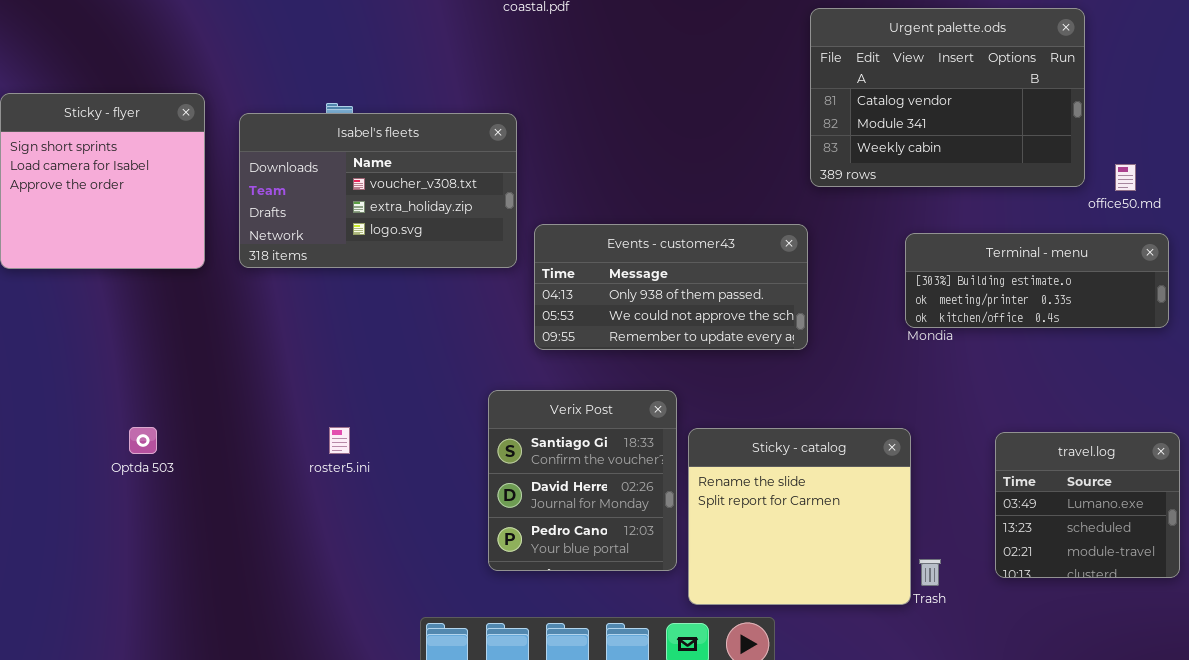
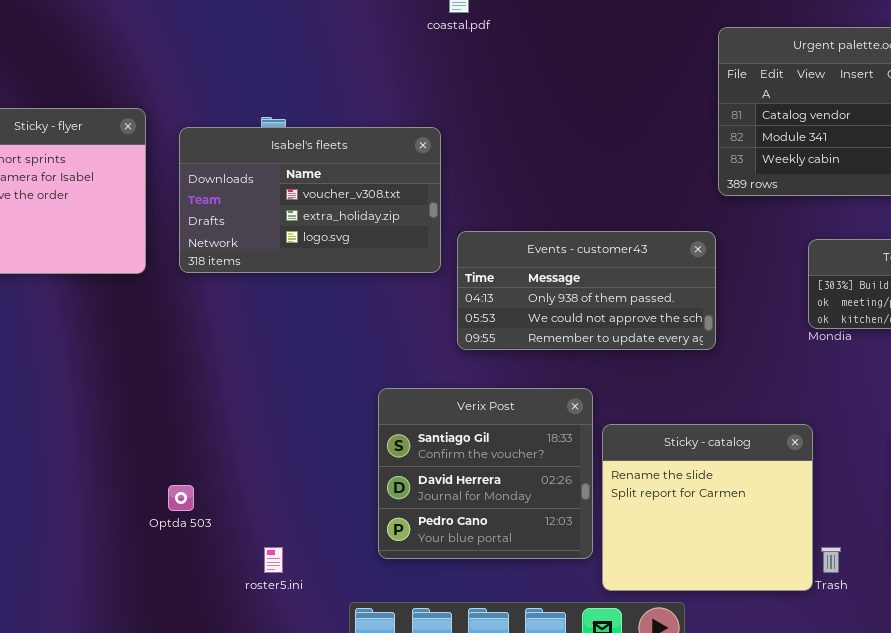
Verix Post: [488,390,677,571] -> [378,388,593,559], resized
Optda 503: [129,427,157,454] -> [168,485,194,511], moved
roster5.ini: [329,427,350,454] -> [264,547,283,573], moved

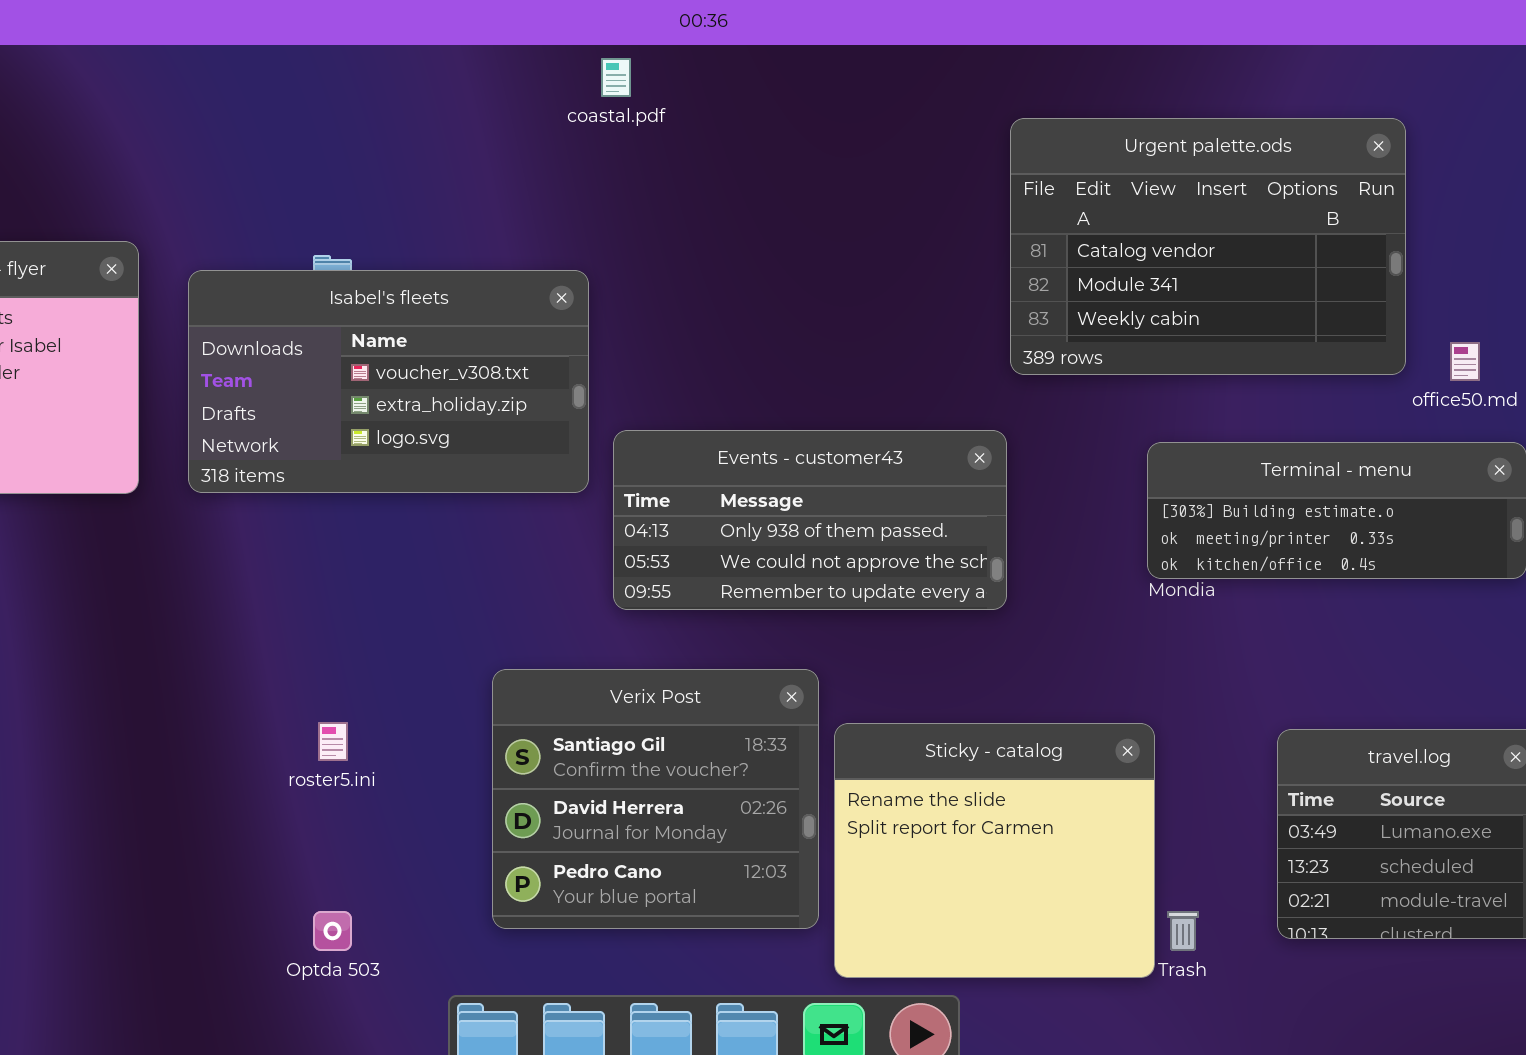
Optda 503: [168,485,194,511] -> [313,911,352,951], moved
roster5.ini: [264,547,283,573] -> [318,722,348,761], moved

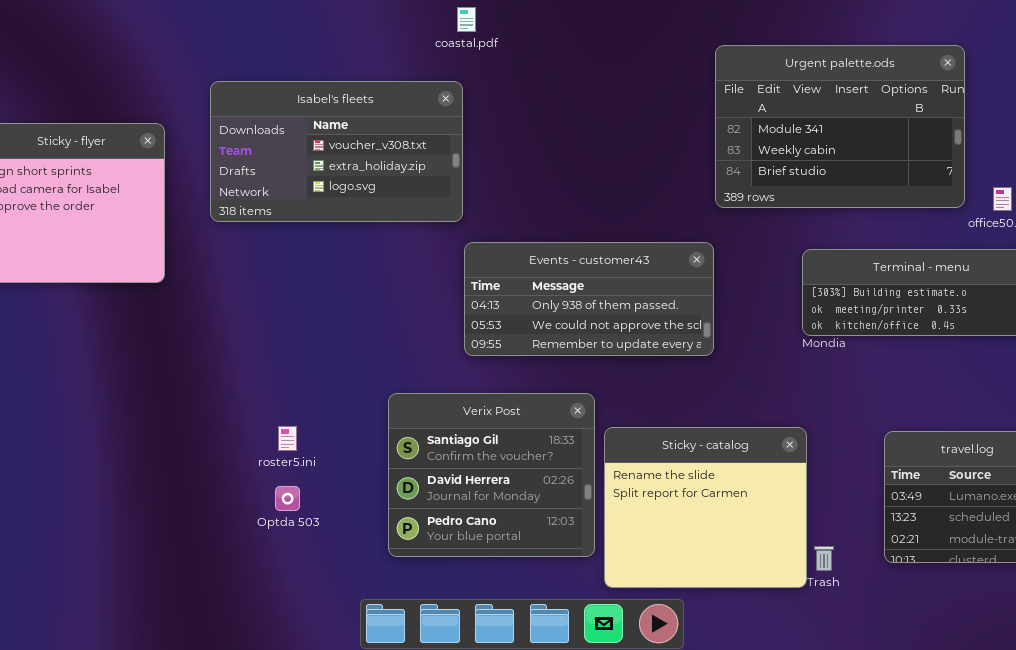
Urgent palette.ods: [1010,118,1406,375] -> [715,45,965,208], scrolled down 1 row
Isabel's fleets: [188,270,589,493] -> [210,81,463,222], moved
Optda 503: [313,911,352,951] -> [275,486,300,511], moved

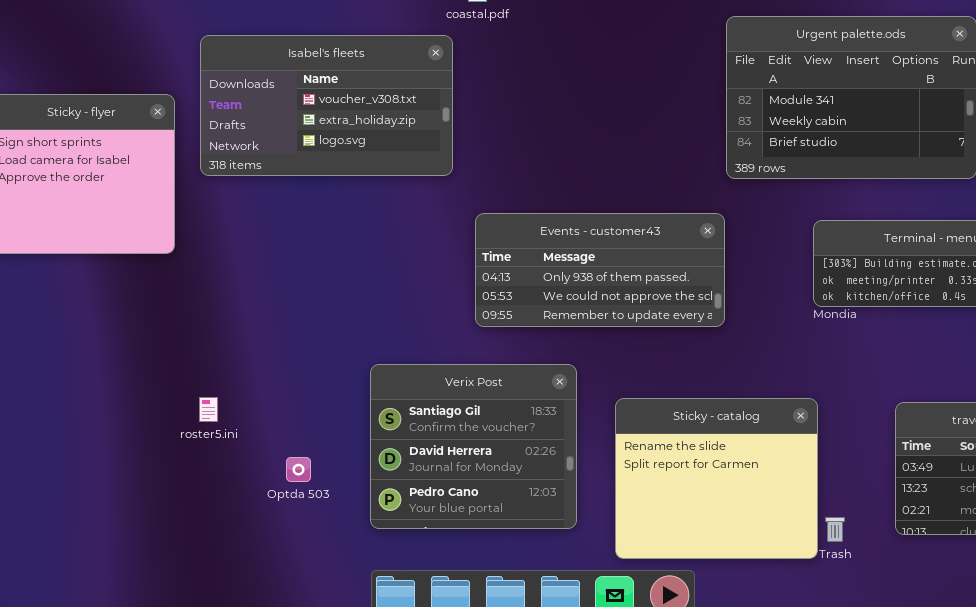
Isabel's fleets: [210,81,463,222] -> [200,35,453,176], moved
Verix Post: [388,393,595,557] -> [370,364,577,529], moved
roster5.ini: [278,426,297,451] -> [199,397,218,422], moved

